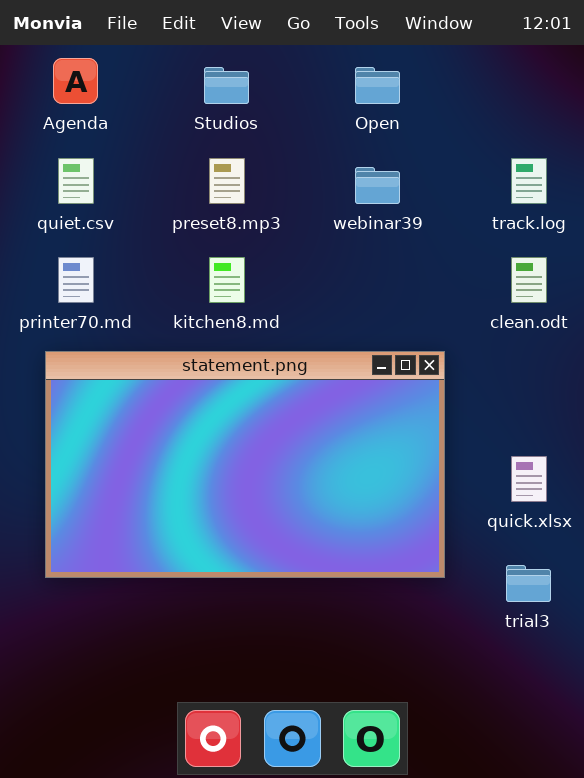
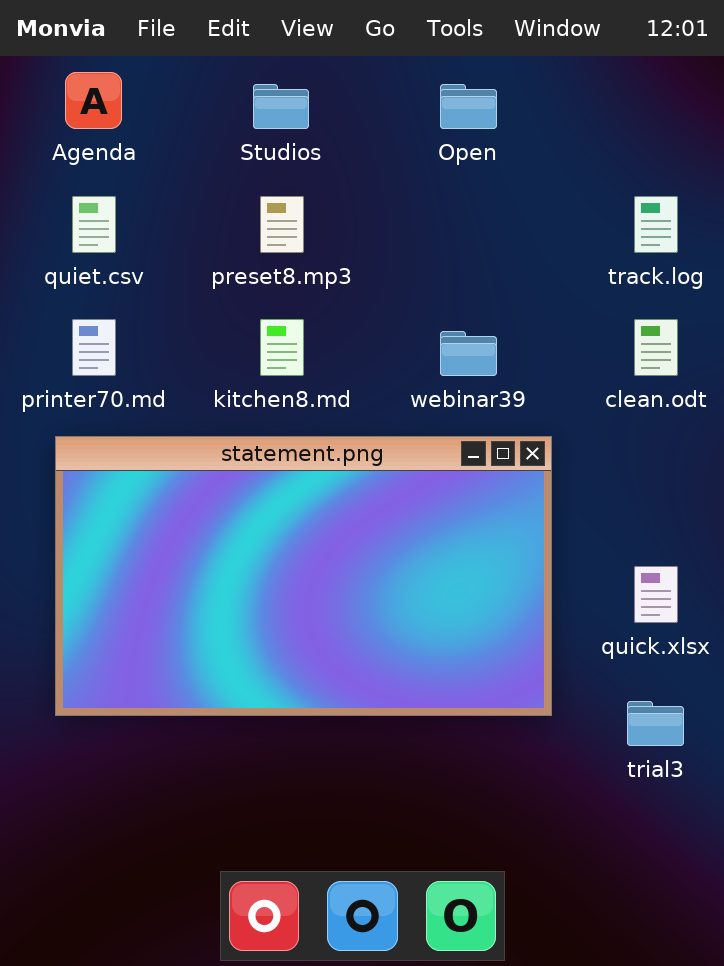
webinar39: [355,167,400,204] -> [440,331,497,376], moved

